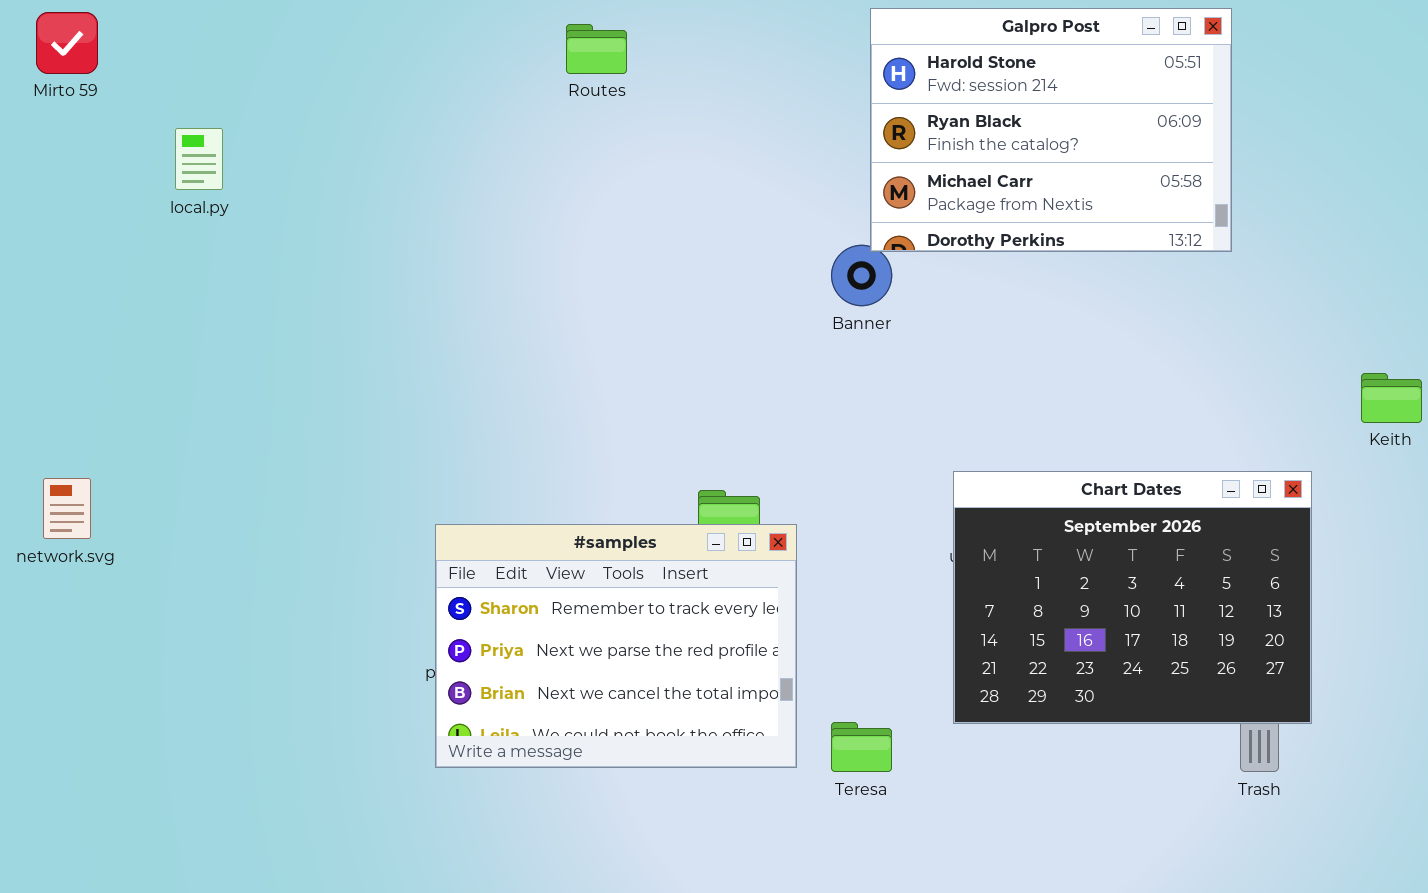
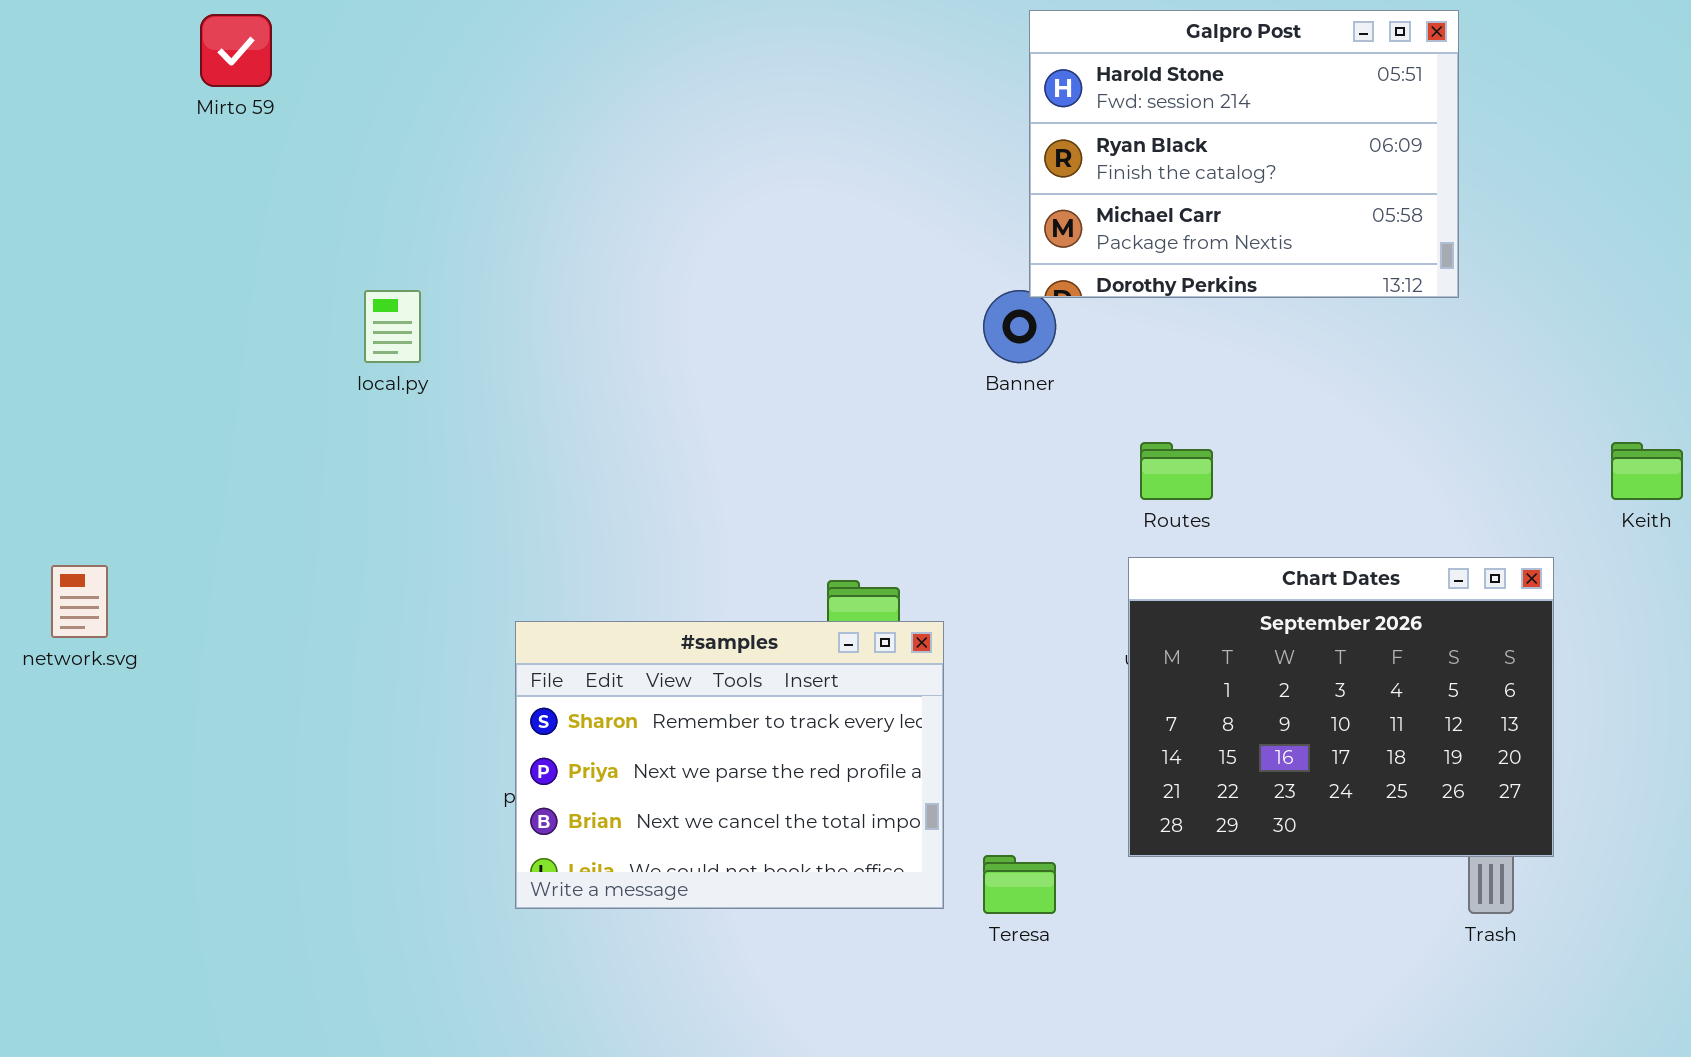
Mirto 59: [36,12,98,74] -> [200,14,272,87], moved
Routes: [566,24,627,74] -> [1140,442,1213,500], moved
local.py: [175,128,223,190] -> [364,290,421,363], moved

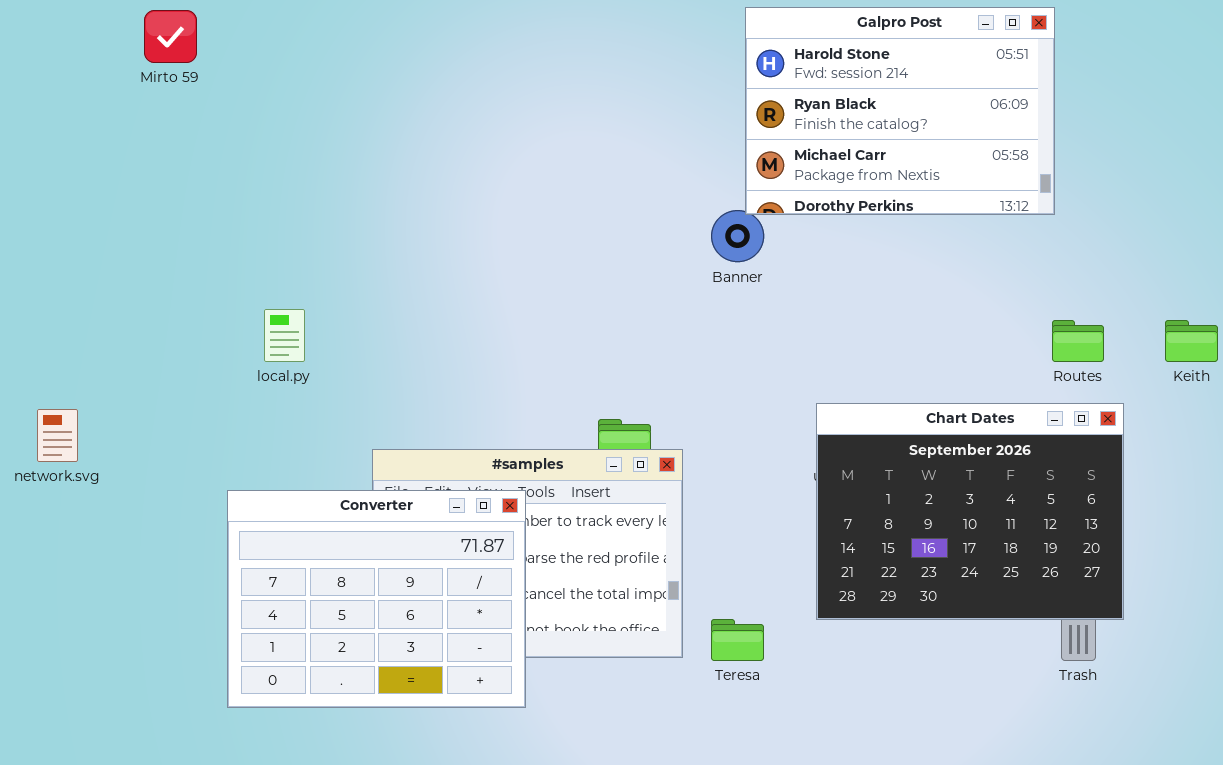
local.py: [364,290,421,363] -> [264,309,305,362], moved
Routes: [1140,442,1213,500] -> [1052,320,1104,362], moved
Converter: none -> [227,490,526,708], opened

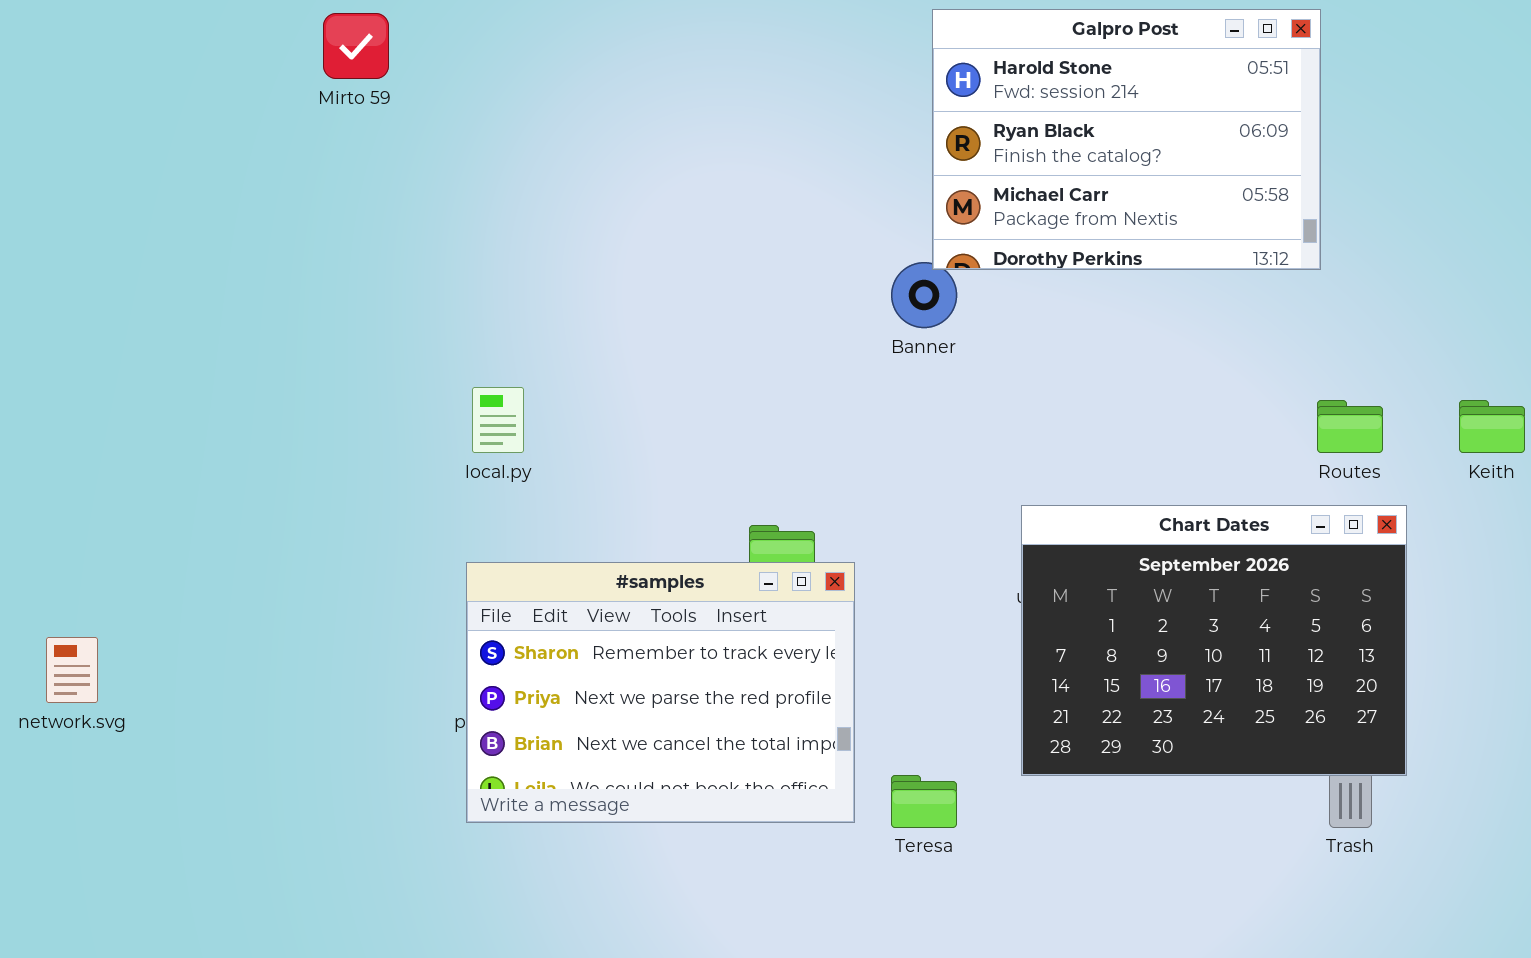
Mirto 59: [144,10,197,63] -> [323,13,389,79], moved
local.py: [264,309,305,362] -> [472,387,524,453], moved
network.svg: [37,409,78,462] -> [46,637,98,703], moved
Converter: [227,490,526,708] -> none, closed

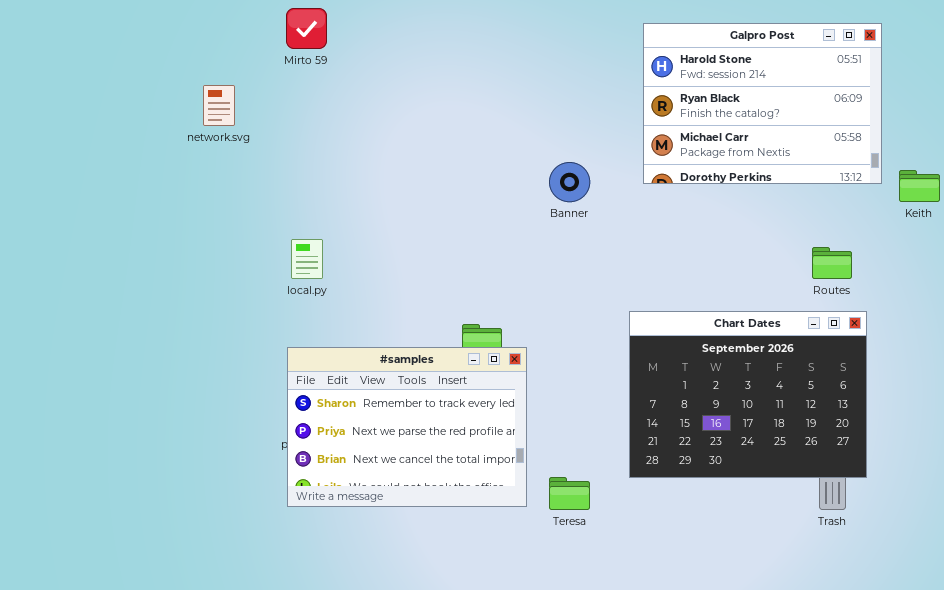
Galpro Post: [932,9,1321,270] -> [643,23,882,184], moved
Mirto 59: [323,13,389,79] -> [286,8,327,49], moved
Keith: [1459,400,1525,453] -> [899,170,940,202], moved
network.svg: [46,637,98,703] -> [203,85,235,126], moved

